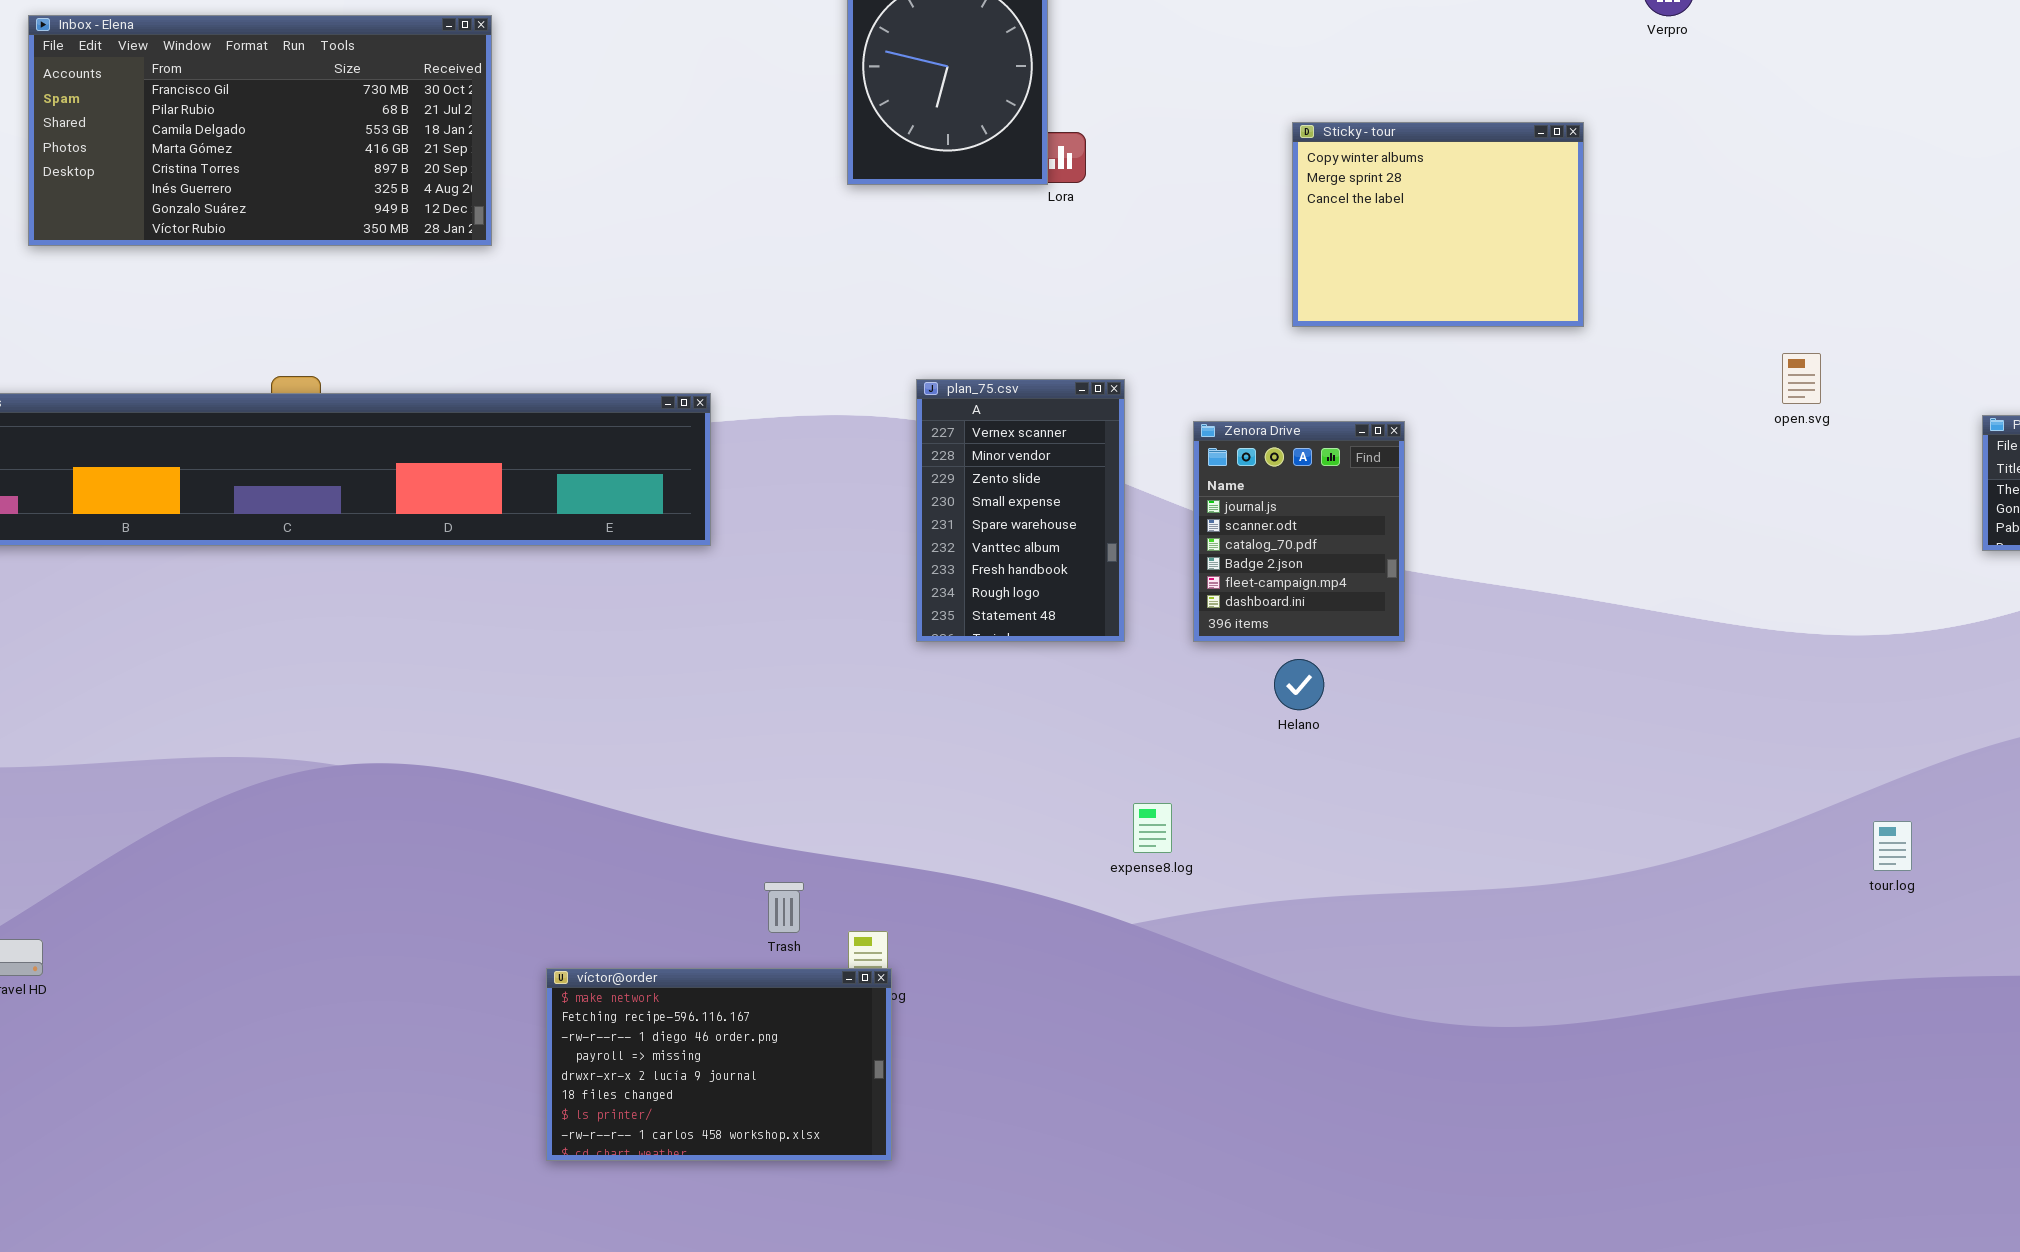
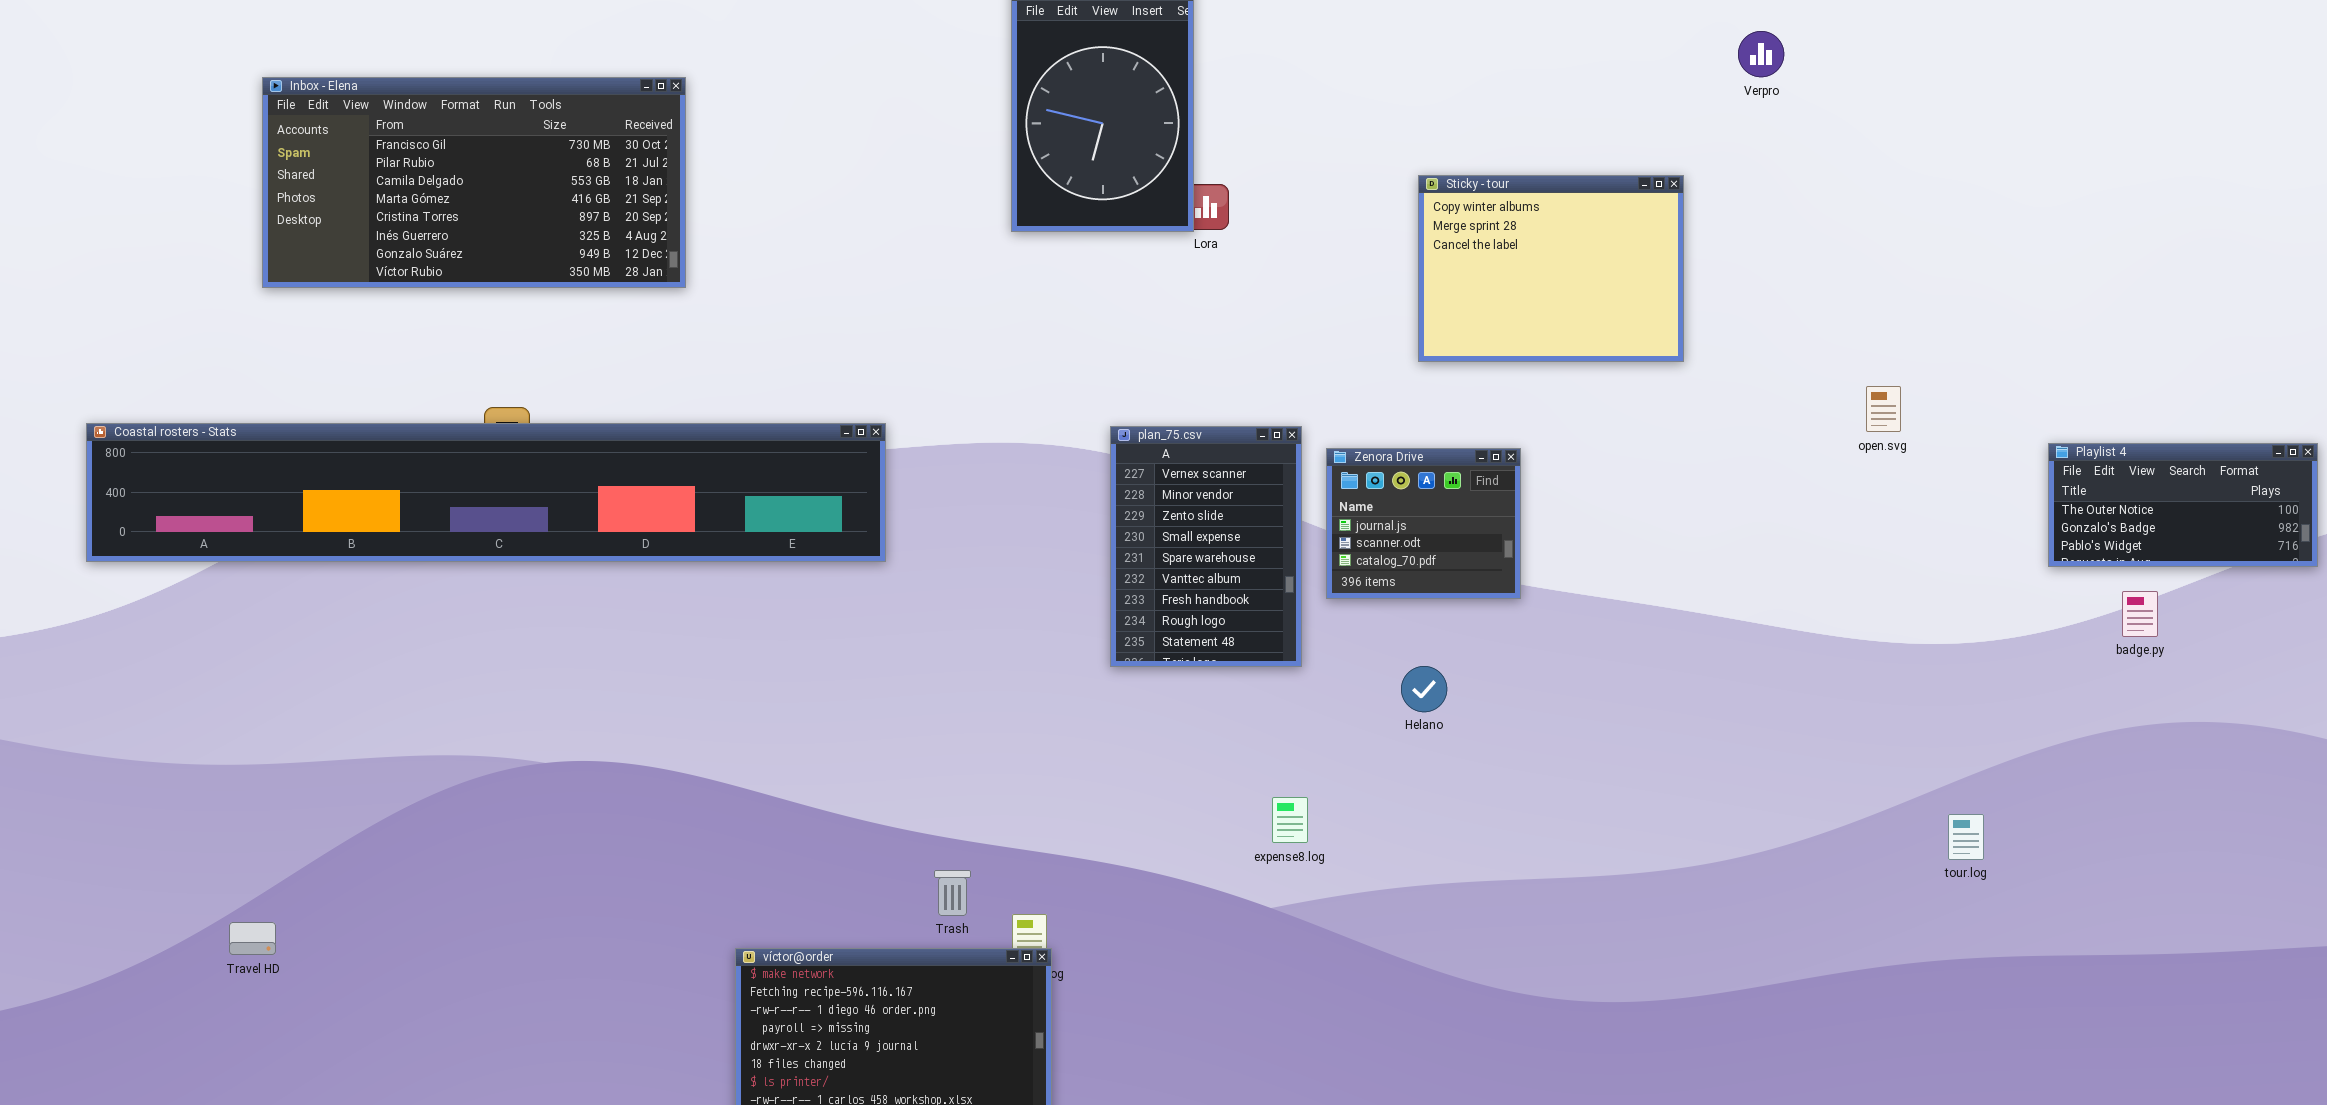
plan_75.csv: [916,379,1125,642] -> [1110,426,1302,667], moved
Zenora Drive: [1193,421,1405,642] -> [1326,448,1521,599], resized

